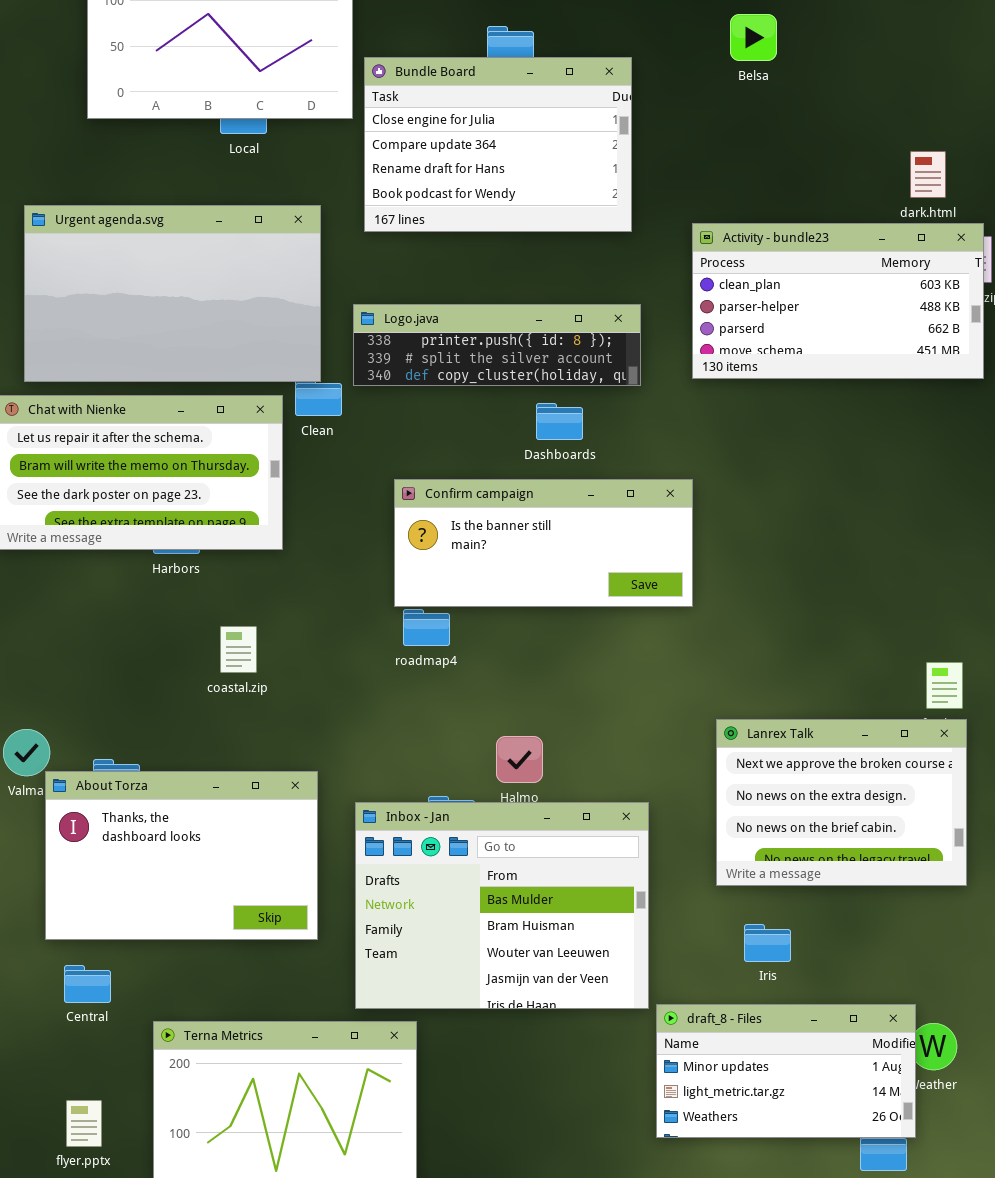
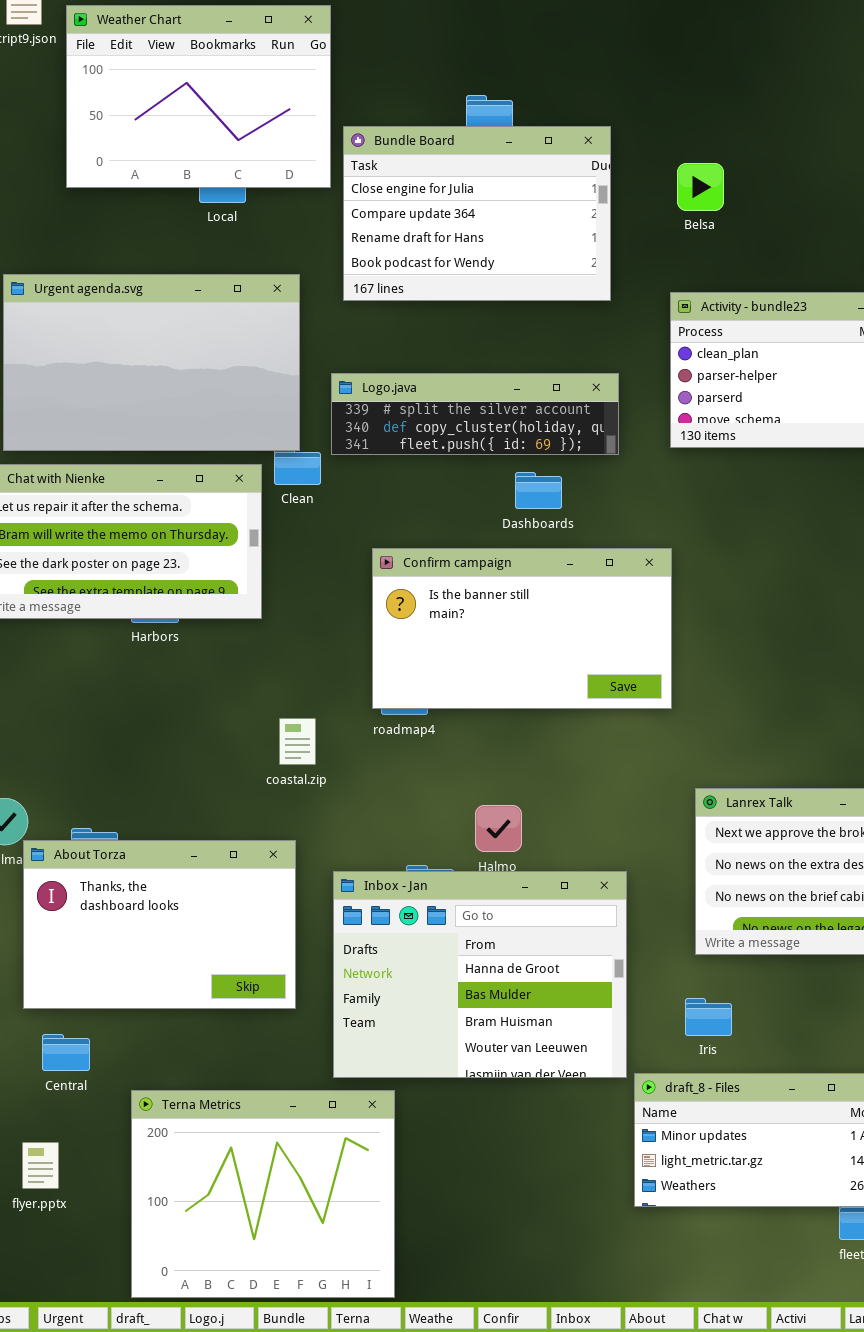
Belsa: [730,14,777,61] -> [677,163,724,211], moved
Logo.java: [353,304,641,386] -> [331,373,619,455], scrolled down 1 row
Confirm campaign: [394,479,693,607] -> [372,548,672,709], resized
coastal.zip: [220,626,257,673] -> [279,718,316,765], moved
Inbox - Jan: [355,802,649,1009] -> [333,871,627,1078], scrolled up 1 row
Iris: [744,924,791,962] -> [685,998,732,1036], moved
flyer.pptx: [66,1100,102,1147] -> [22,1142,59,1189], moved

